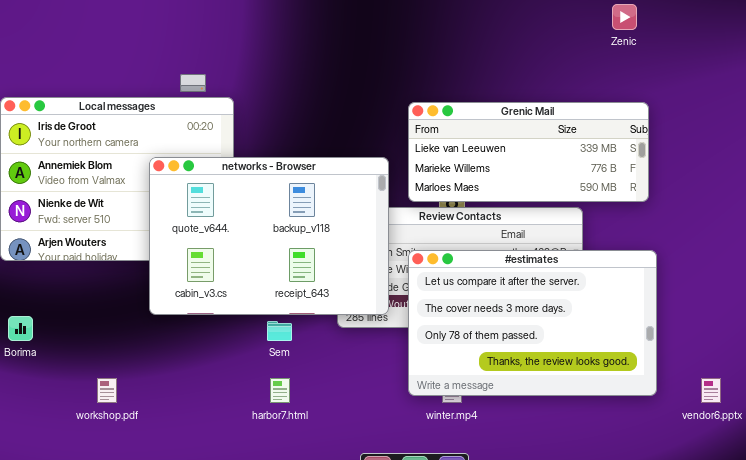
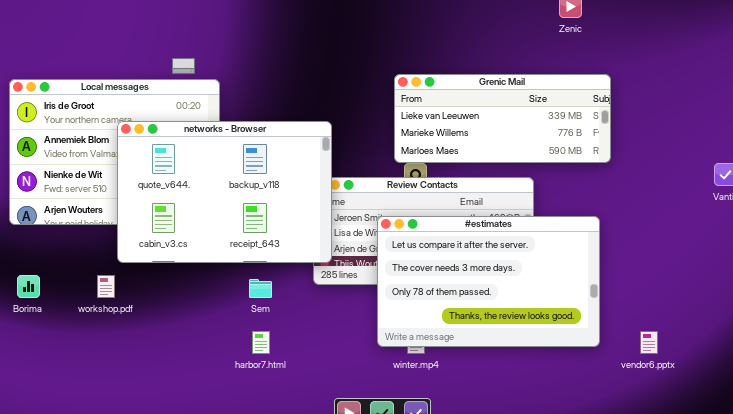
Grenic Mail: [408,102,649,202] -> [394,74,611,163], moved
networks - Browser: [149,157,389,315] -> [117,121,332,263], moved
workshop.pdf: [97,378,117,403] -> [97,275,115,298], moved

